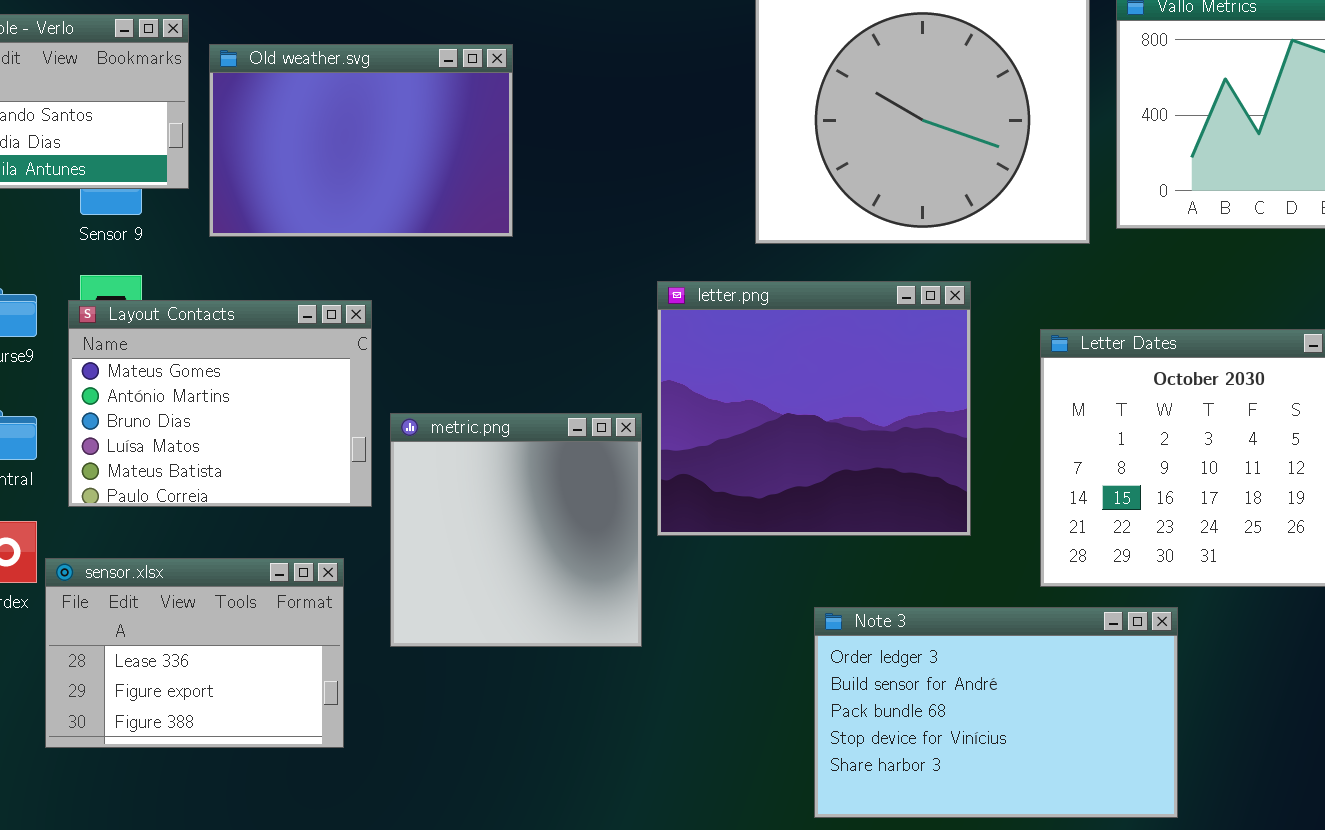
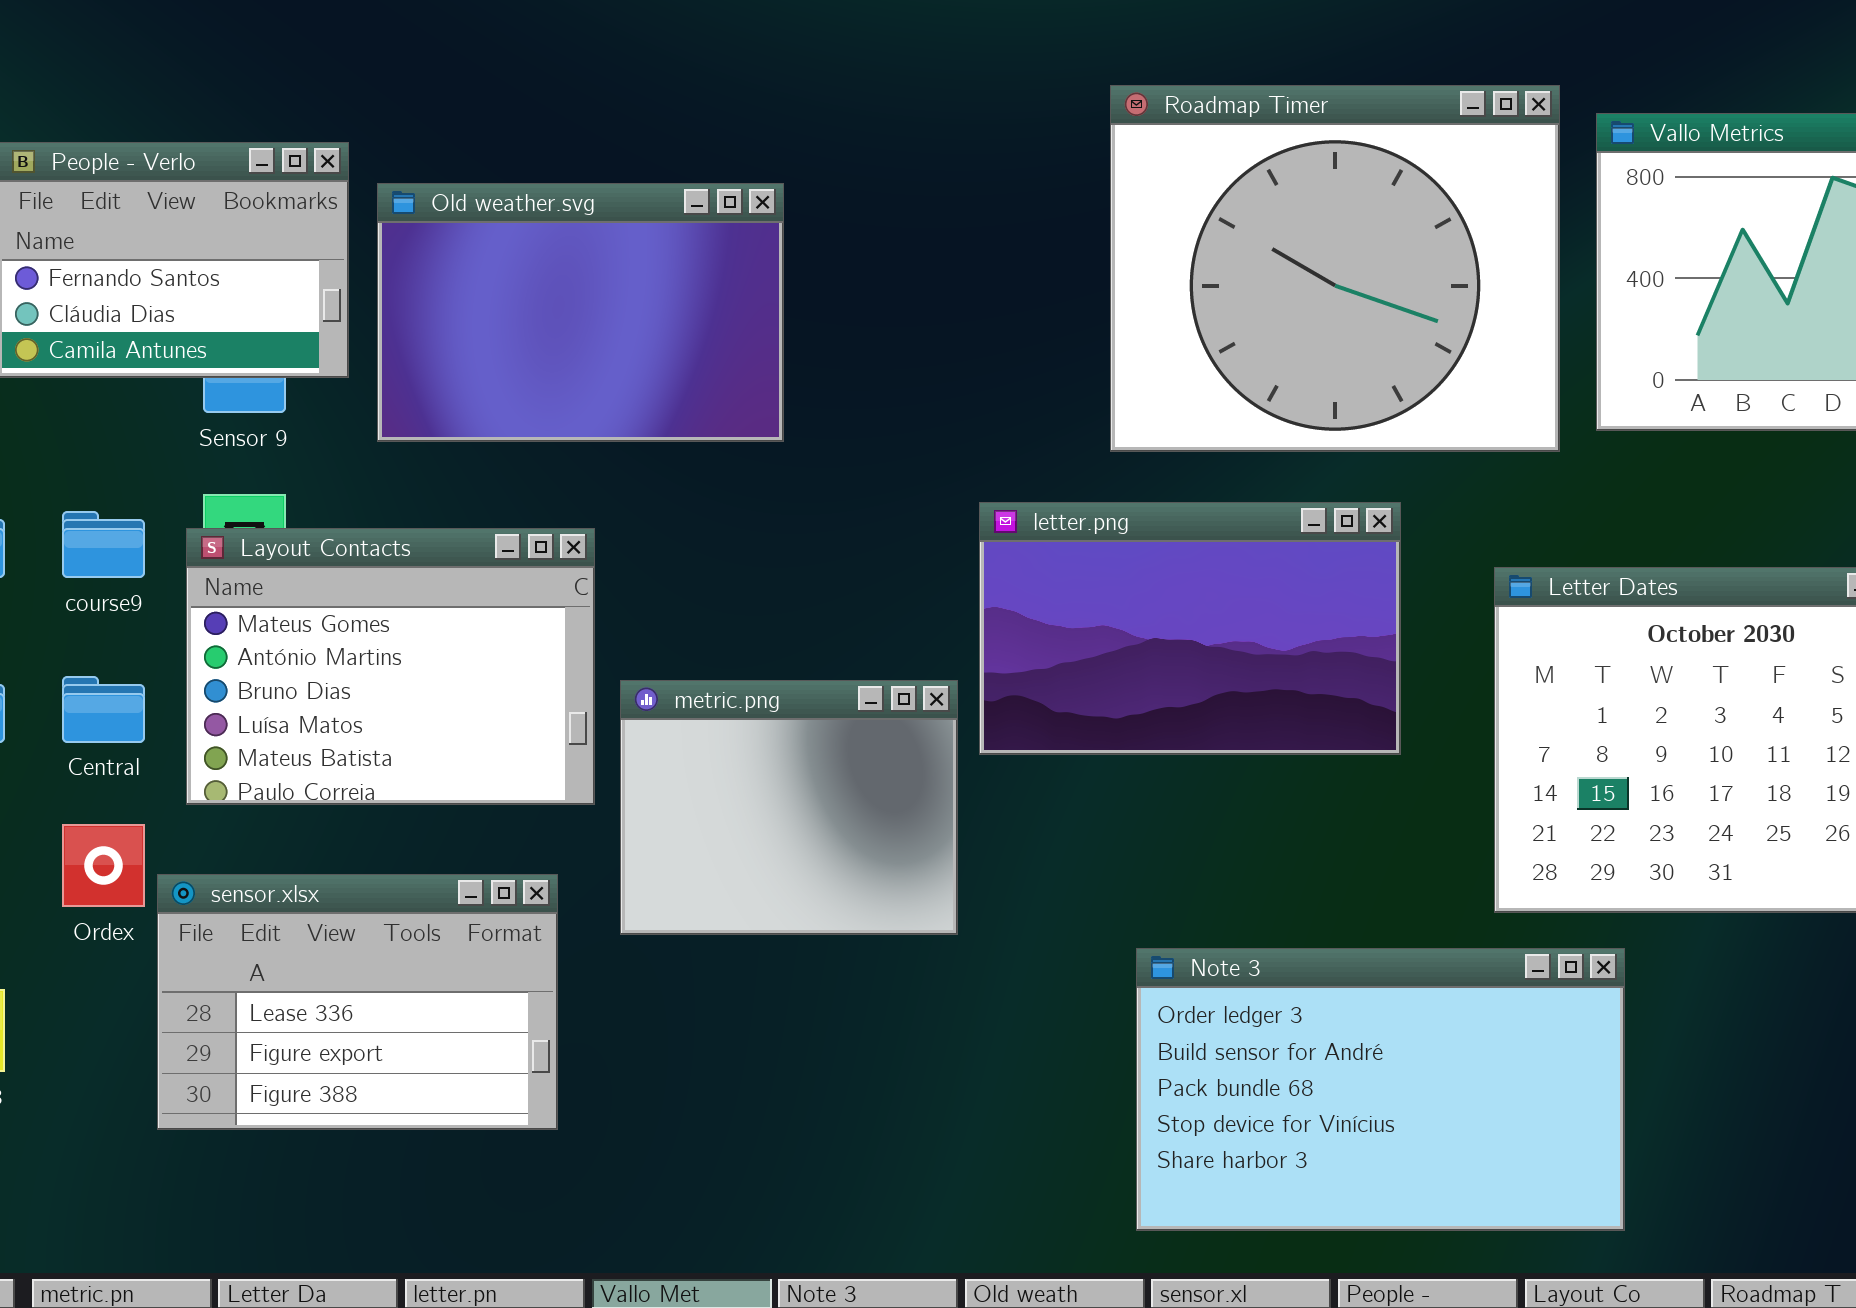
letter.png: [657,281,971,536] -> [979,502,1401,755], resized
metric.png: [390,413,642,647] -> [620,680,958,935], resized
Note 3: [814,607,1178,818] -> [1136,948,1625,1231], moved

